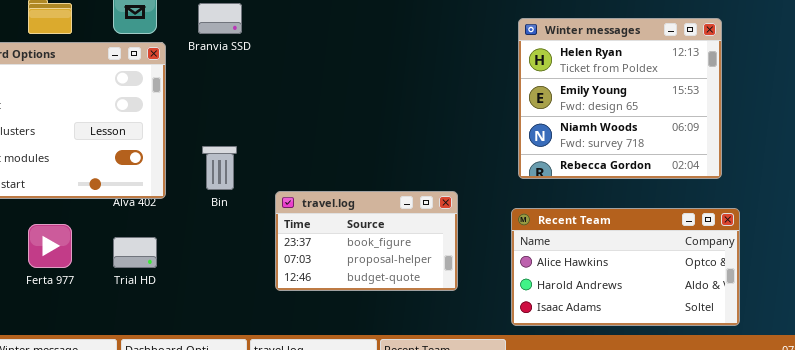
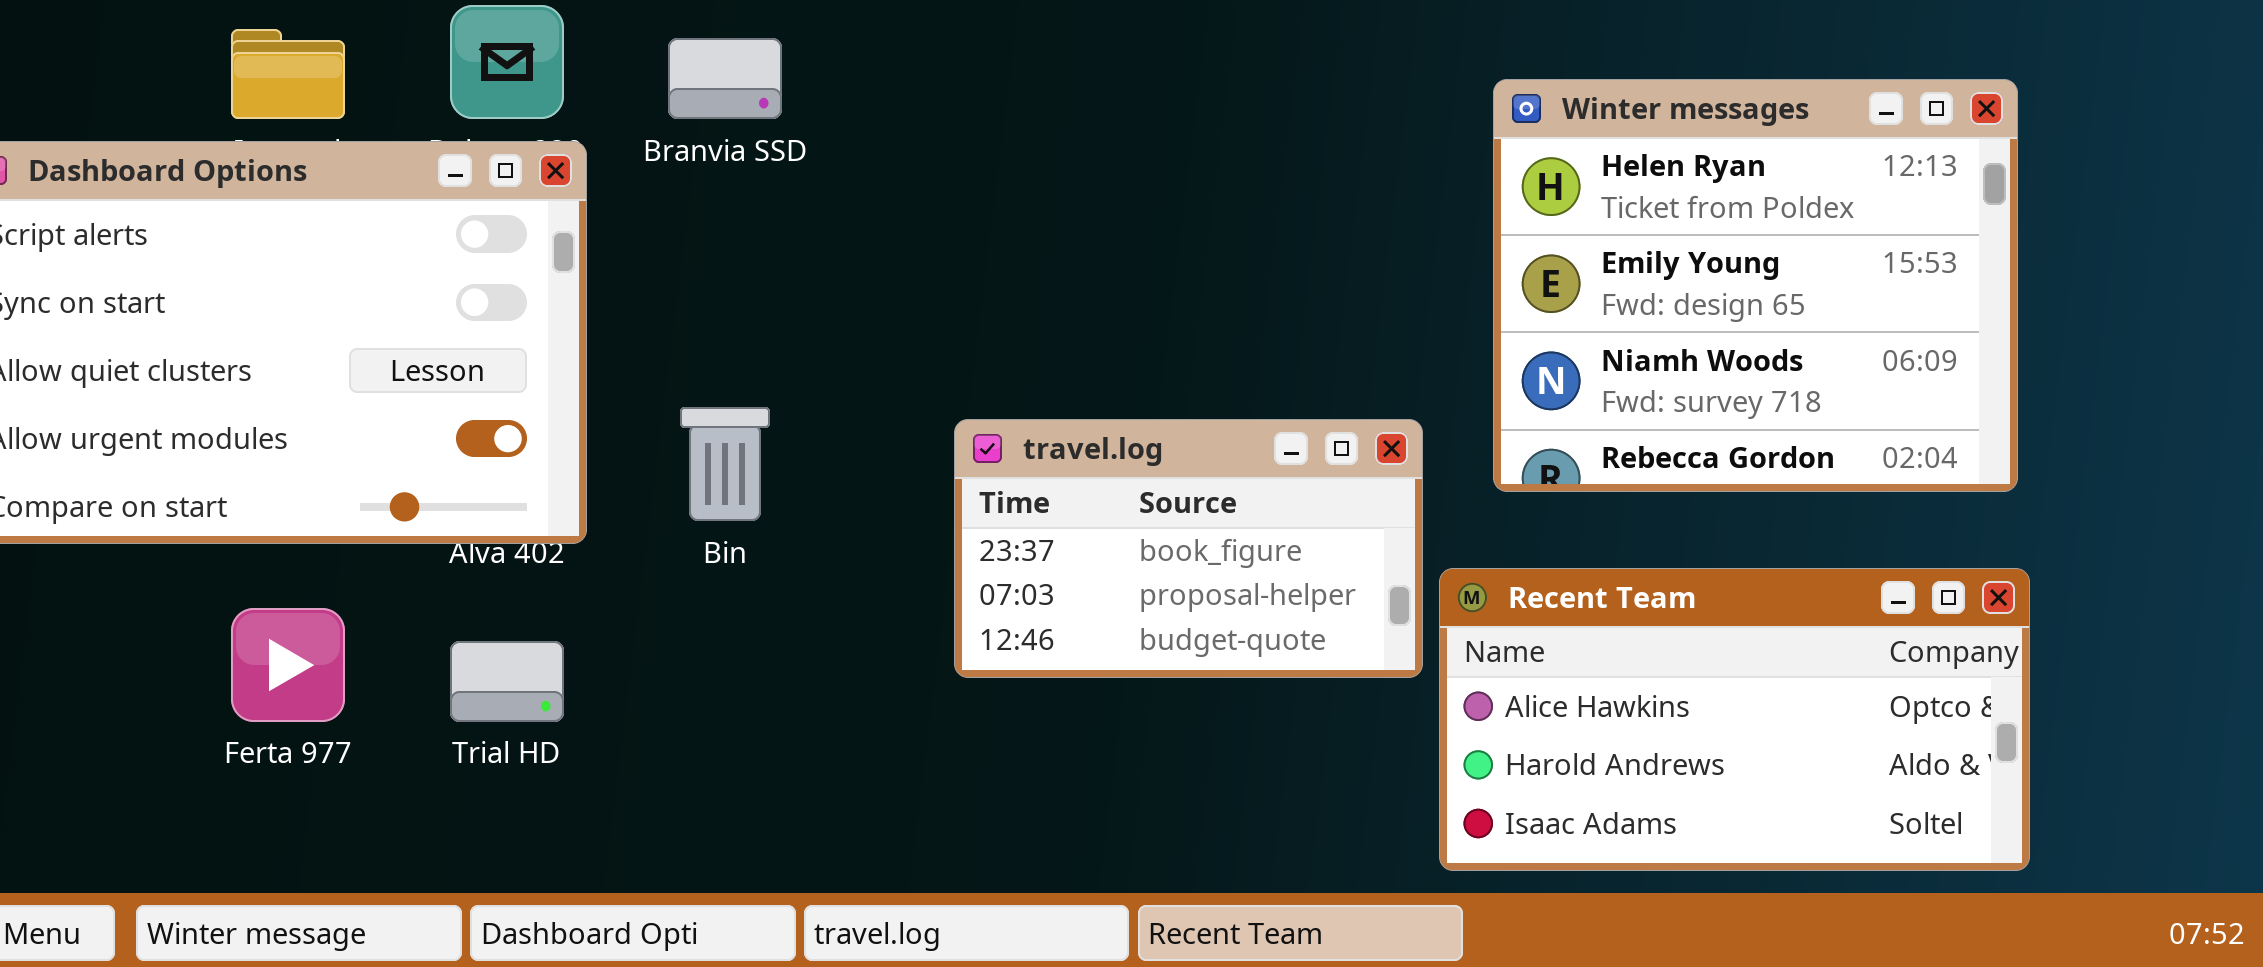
travel.log: [275,191,458,291] -> [954,419,1423,678], moved
Recent Team: [511,208,740,326] -> [1439,568,2030,871], moved

